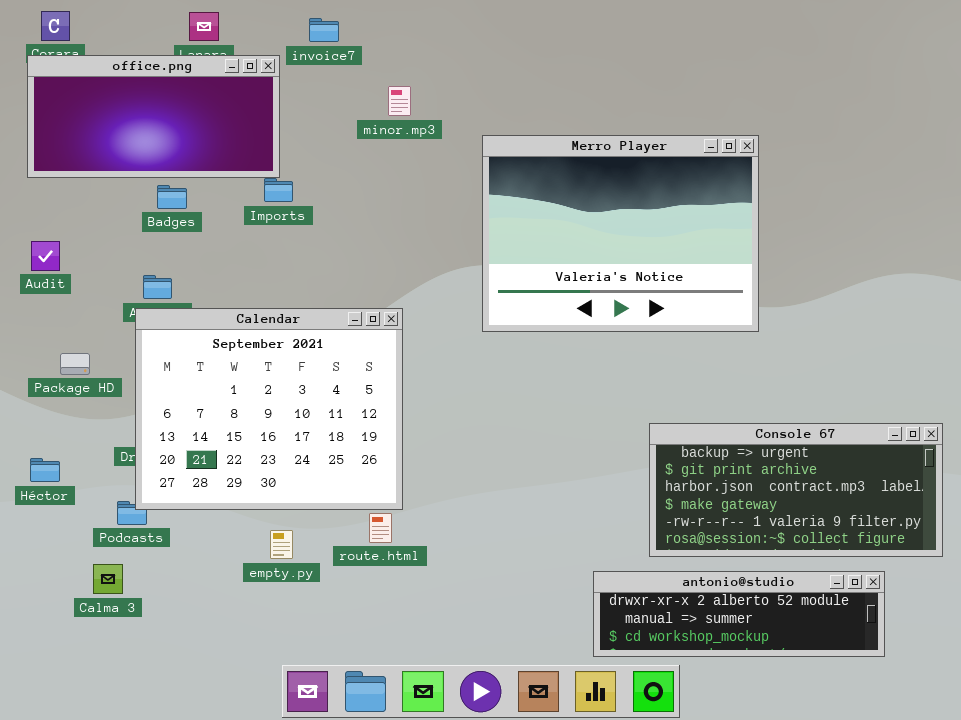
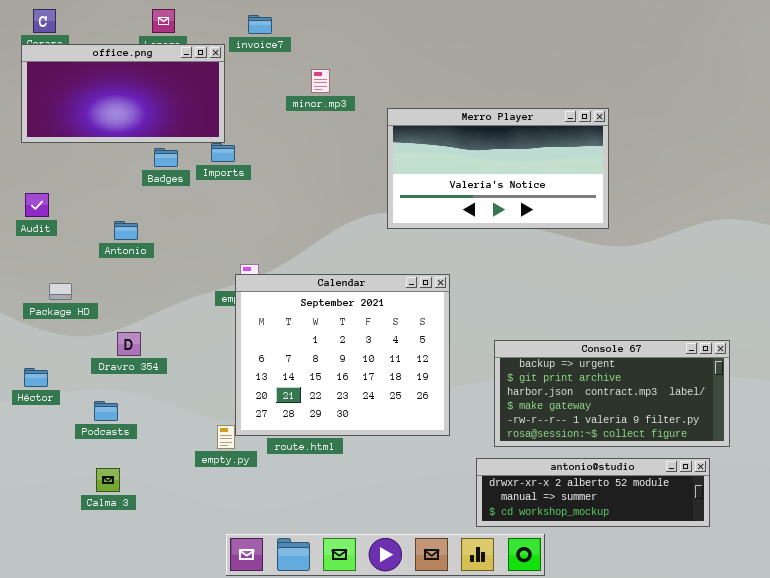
Merro Player: [482,135,759,332] -> [387,108,609,229], resized
Badges: [157,185,187,209] -> [154,148,178,167], moved
Calendar: [135,308,403,510] -> [235,274,450,436], moved
Console 67: [649,423,943,557] -> [494,340,730,447], moved
Calma 3: [93,564,123,594] -> [96,468,120,492], moved

